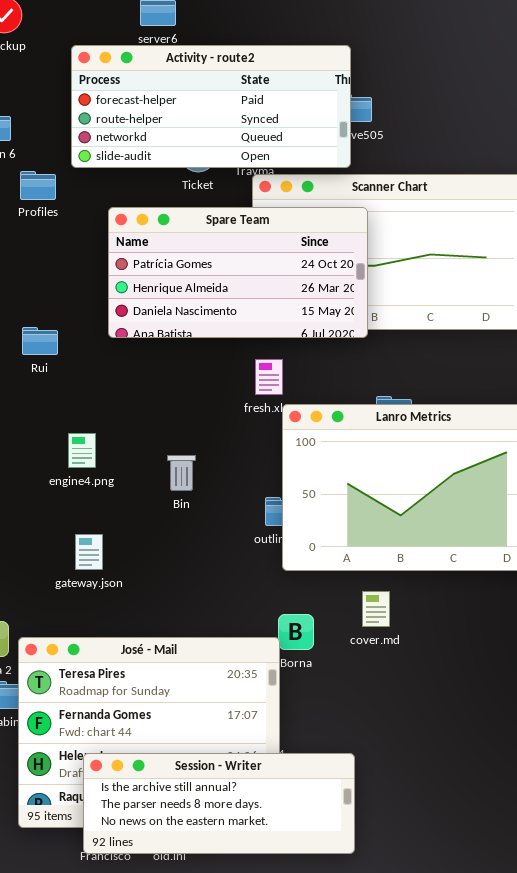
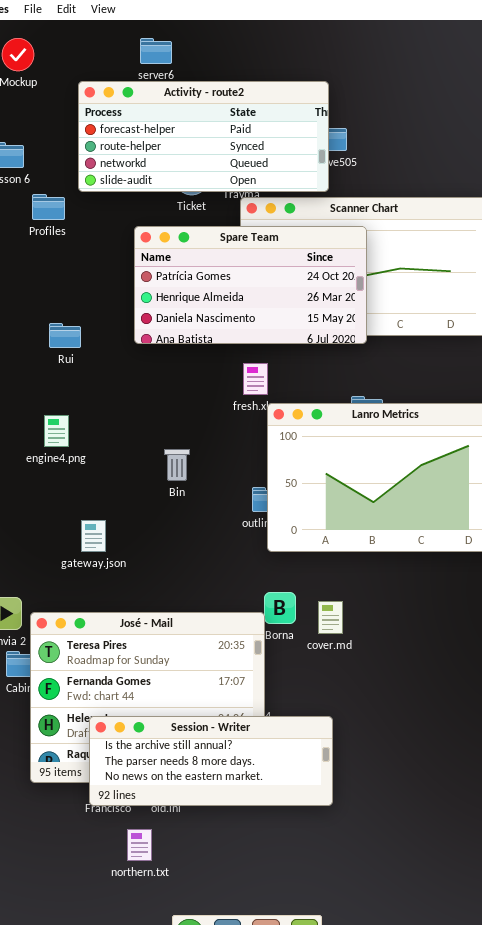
Spare Team: [108,207,368,338] -> [134,226,367,344], moved
Rui: [22,327,58,355] -> [49,323,81,348], moved
engine4.png: [68,433,96,468] -> [44,415,69,447], moved
cover.md: [362,591,390,627] -> [318,601,343,634], moved

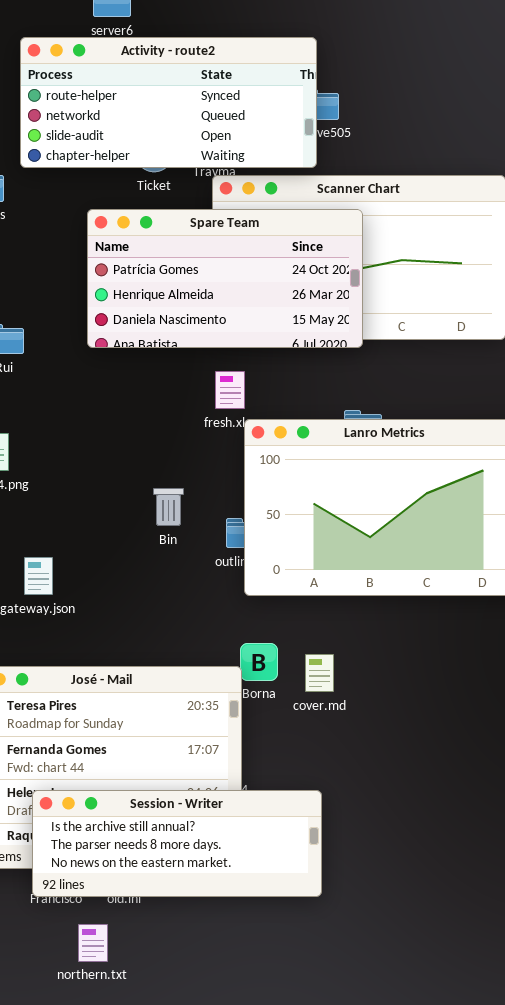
Activity - route2: [78,81,329,192] -> [20,37,317,168], scrolled down 1 row
Bin: [164,449,190,481] -> [153,488,184,526], moved

